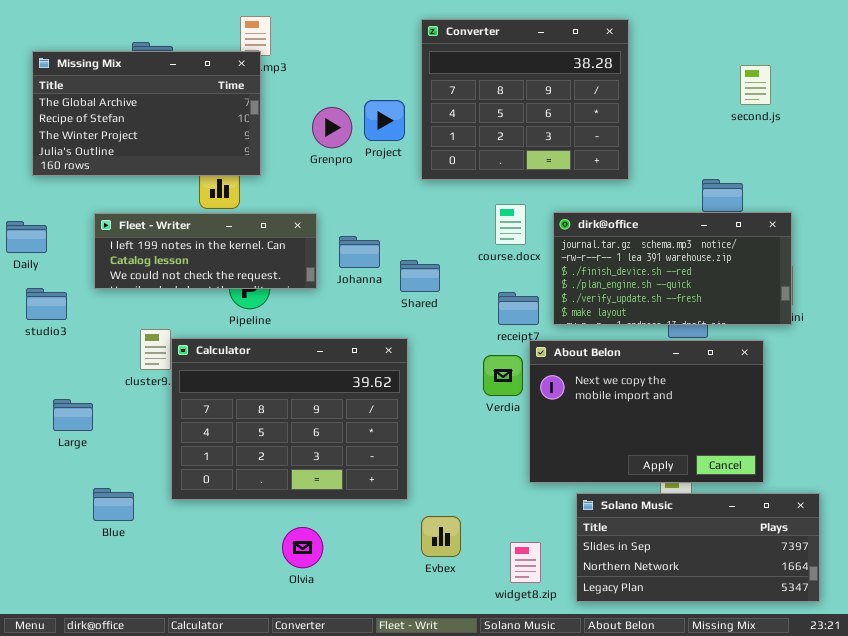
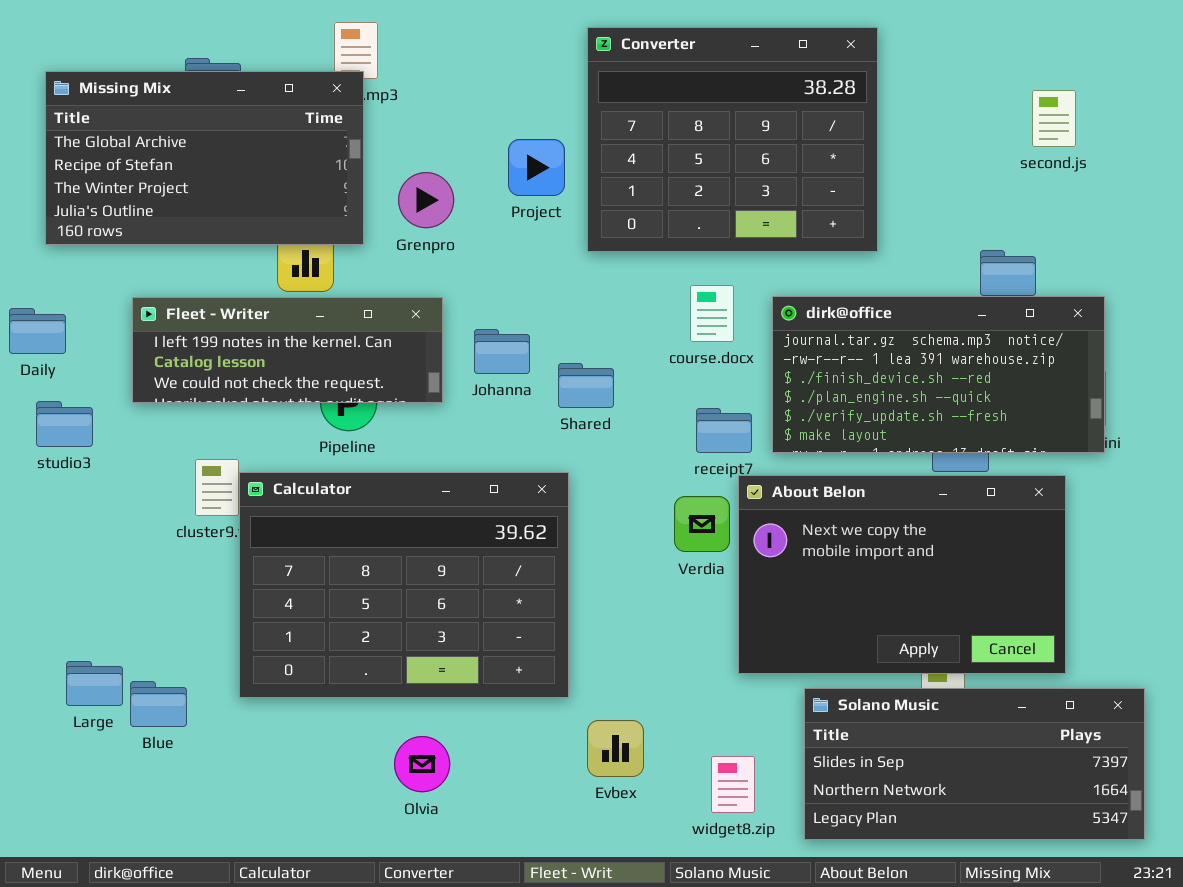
Grenpro: [312,107,352,148] -> [398,172,454,228], moved
Large: [53,399,93,431] -> [66,661,123,706], moved

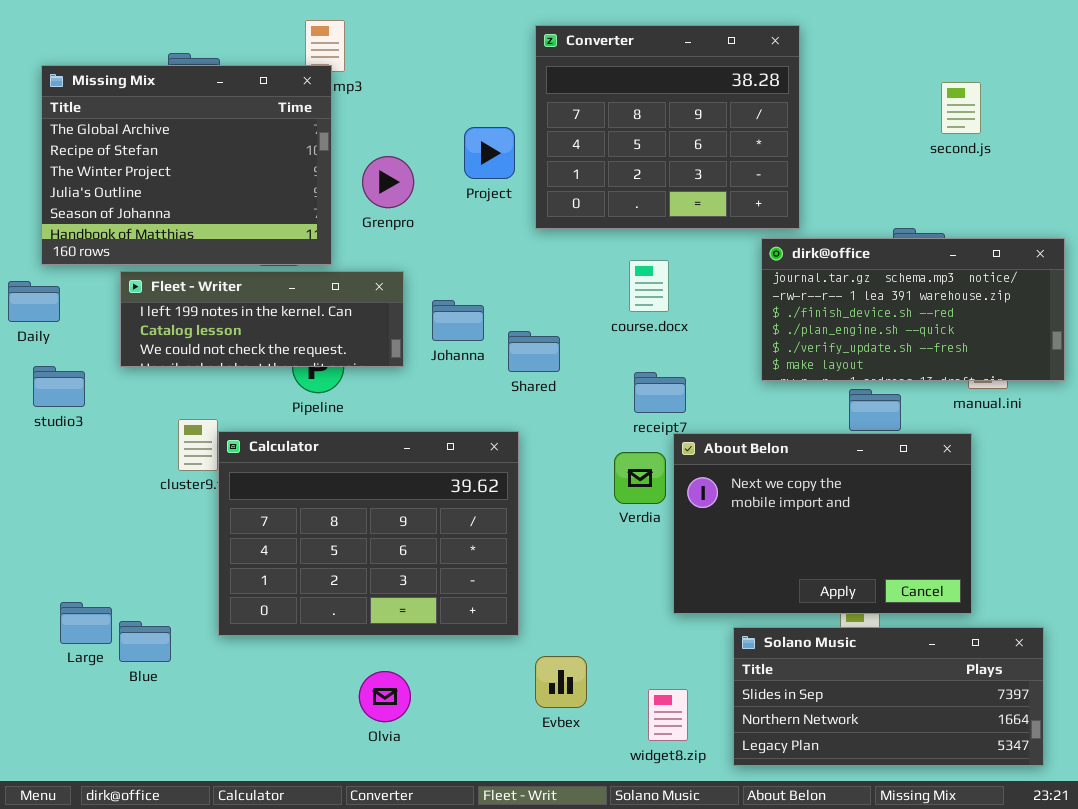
Missing Mix: [45,71,364,245] -> [41,65,332,265], resized
dirk@office: [772,296,1105,453] -> [761,238,1065,381], moved

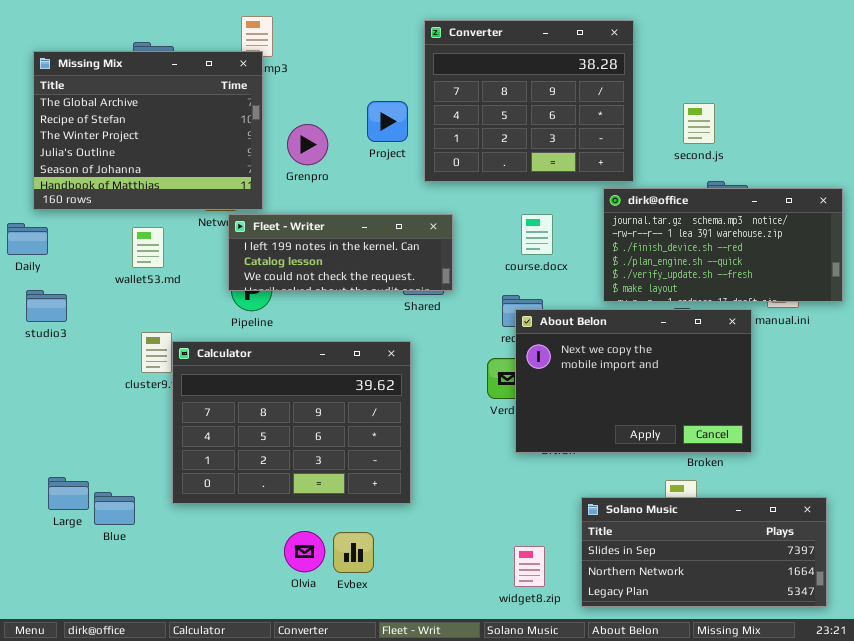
second.js: [941,82,981,134] -> [683,103,715,144], moved
course.docx: [629,260,669,312] -> [521,214,553,255], moved
Fleet - Writer: [120,271,404,367] -> [228,214,453,291], moved
About Belon: [673,433,972,614] -> [515,309,752,453], moved
Evbex: [535,656,587,708] -> [333,532,374,573], moved

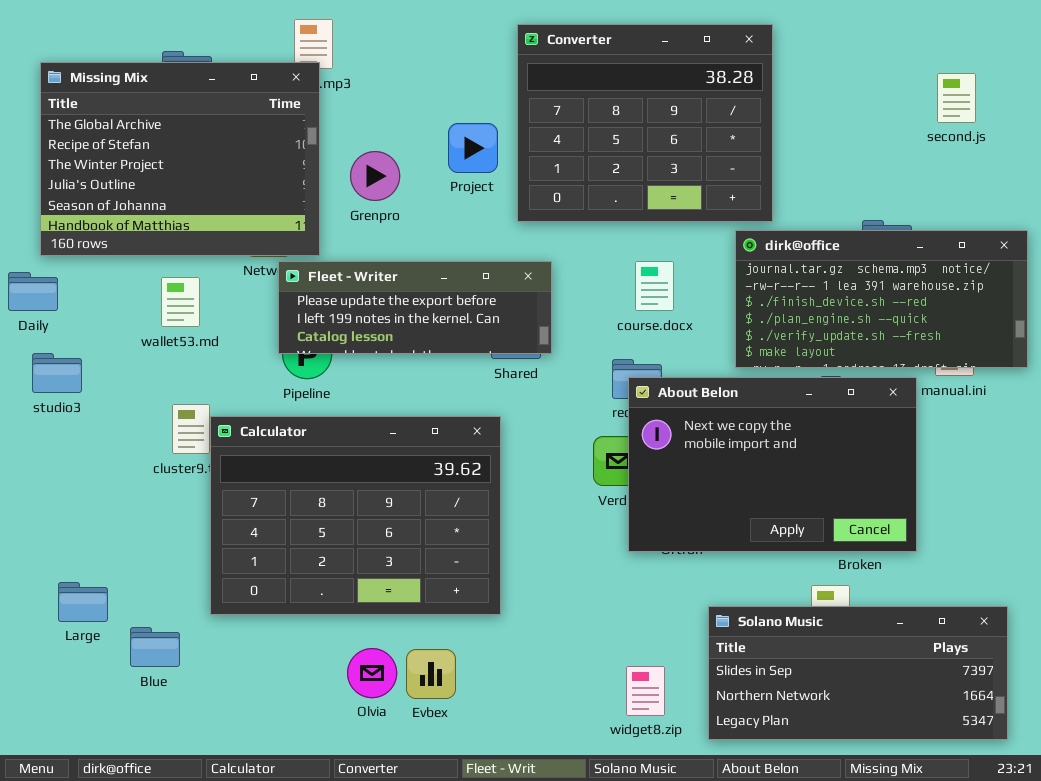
second.js: [683,103,715,144] -> [937,73,976,123], moved
Fleet - Writer: [228,214,453,291] -> [278,261,552,354], scrolled up 1 row
Blue: [94,492,135,525] -> [130,627,180,667], moved

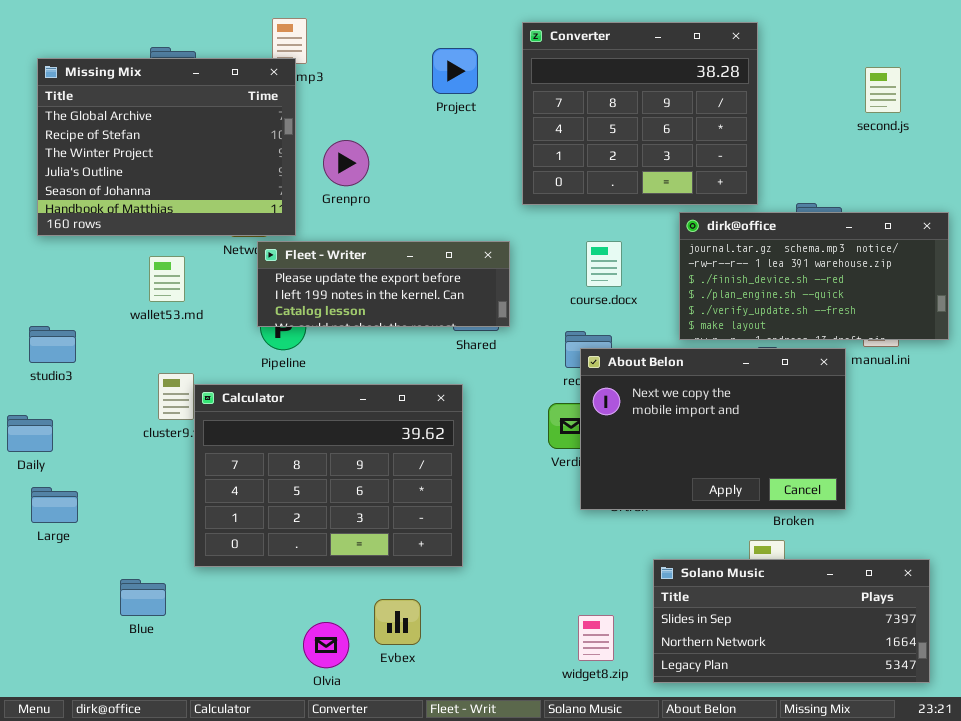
Converter: [517,24,773,222] -> [522,22,758,205], moved
Project: [448,123,498,173] -> [432,48,478,94], moved
Daily: [8,272,58,311] -> [7,415,53,452], moved
Large: [58,582,108,622] -> [31,487,78,523], moved
Olvia: [347,648,397,698] -> [303,622,349,668], moved

